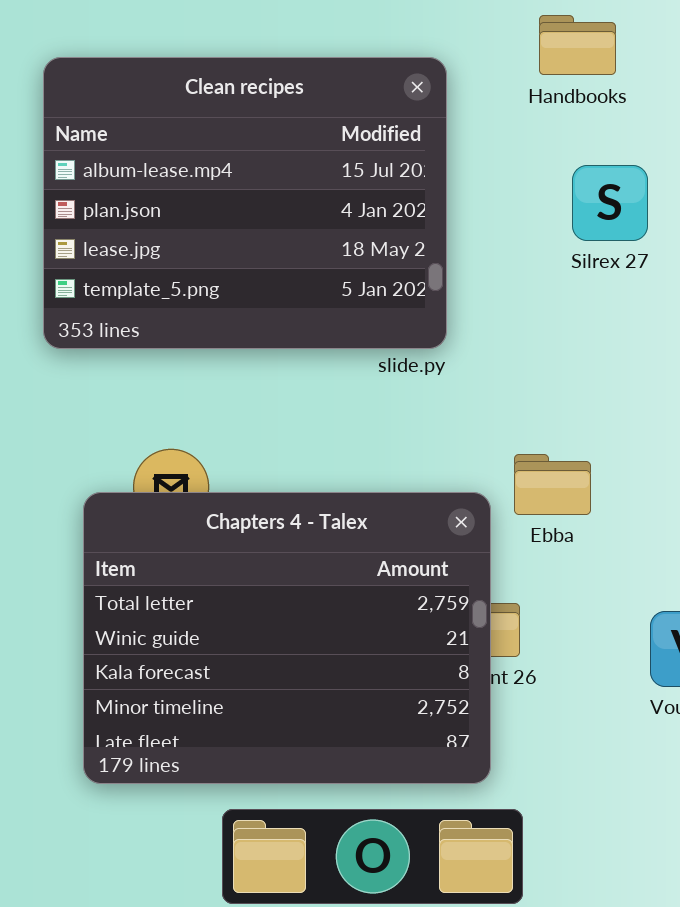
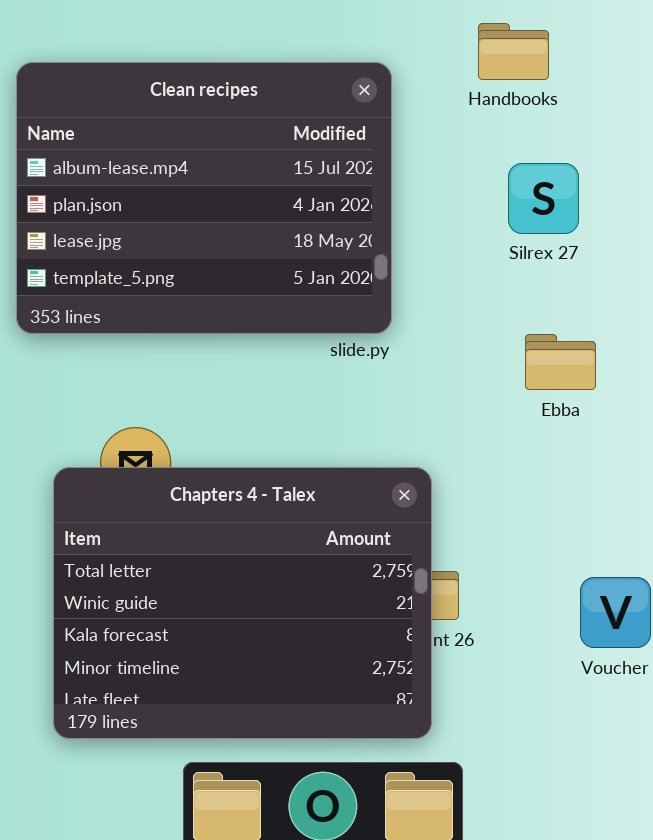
Ebba: [514,454,591,515] -> [525,334,596,390], moved

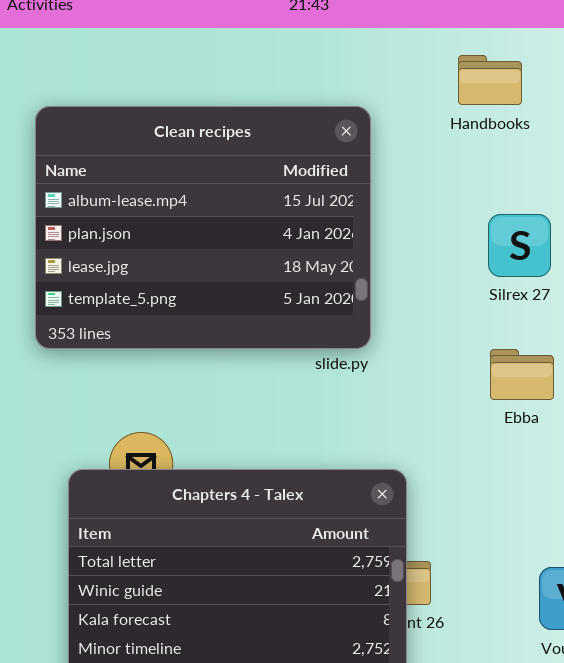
Handbooks: [478,23,549,80] -> [458,55,522,105], moved
Silrex 27: [508,163,579,234] -> [488,214,551,277], moved

